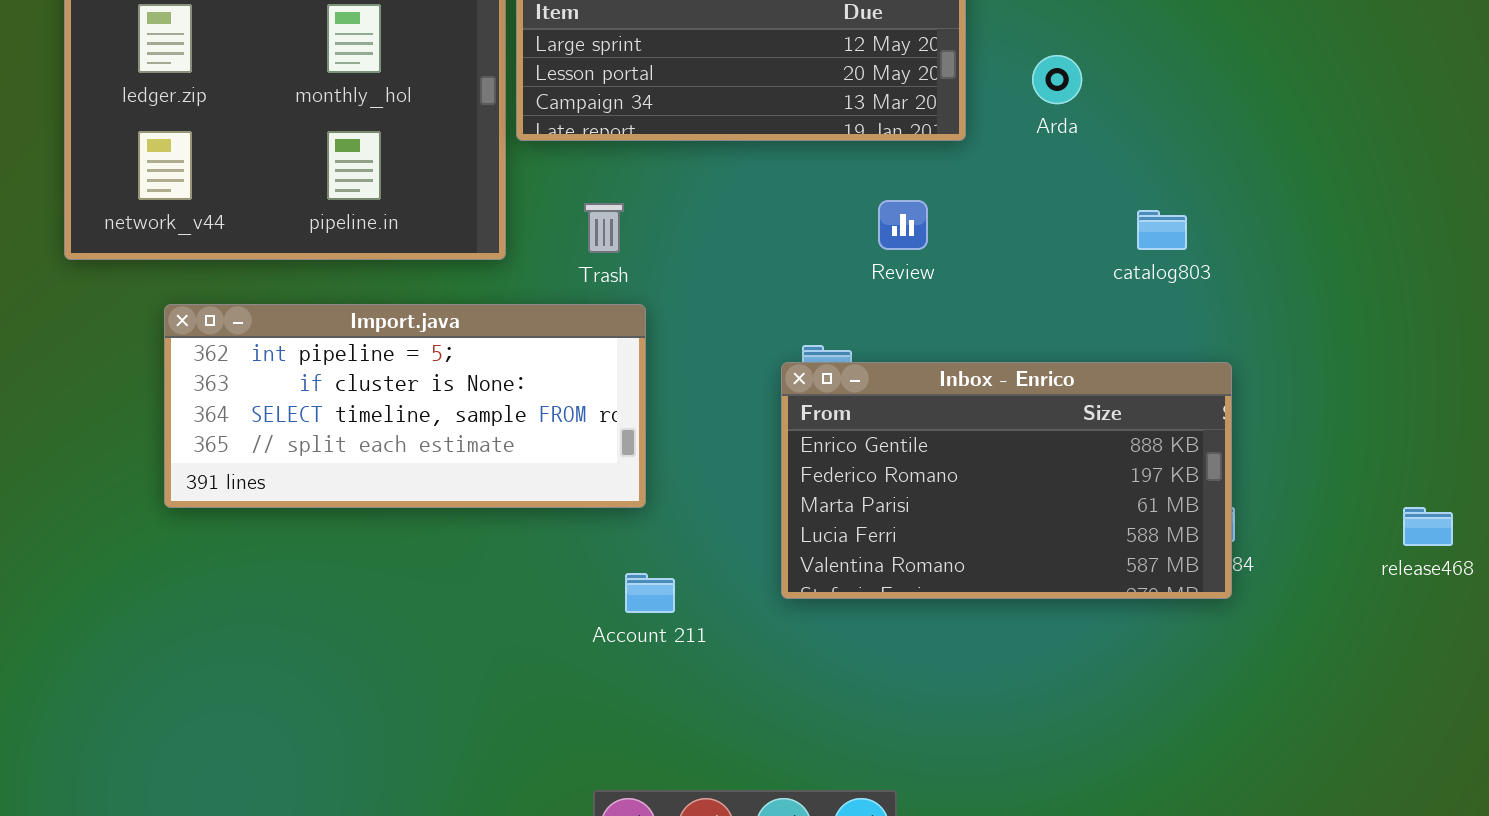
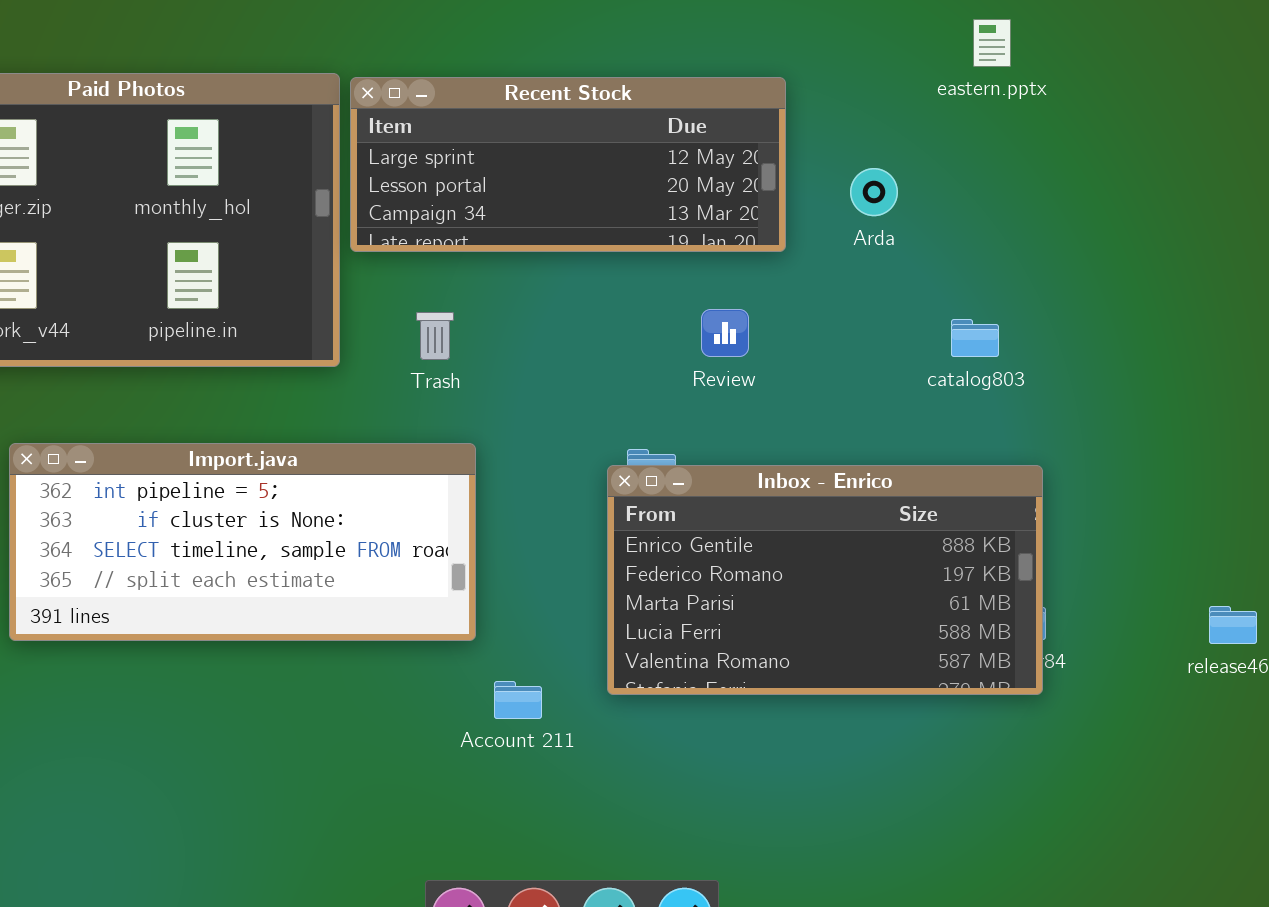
Import.java: [164,304,646,508] -> [9,443,476,641], moved
Account 211: [625,573,675,613] -> [494,681,542,719], moved

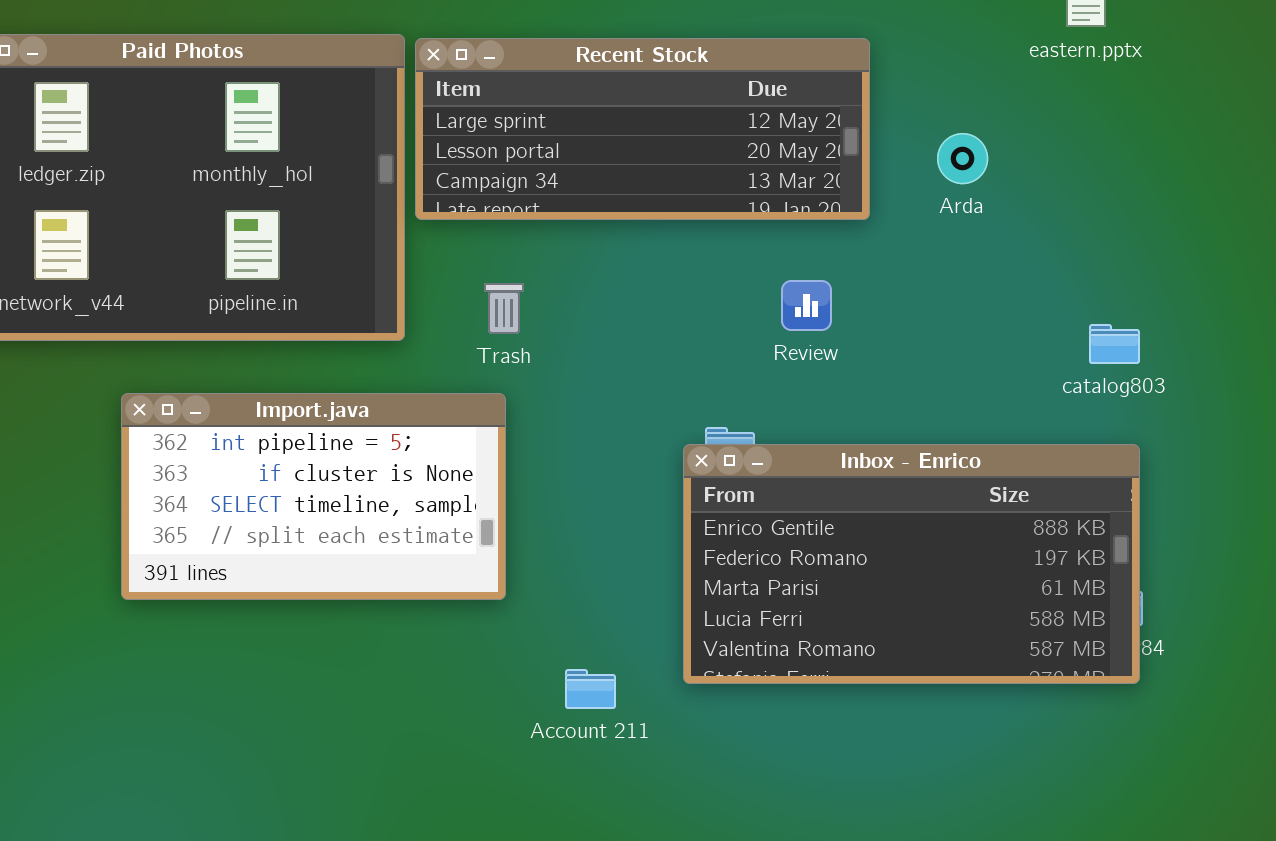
catalog803: [951,319,999,357] -> [1089,324,1140,364], moved
Import.java: [9,443,476,641] -> [121,393,506,600], moved, resized

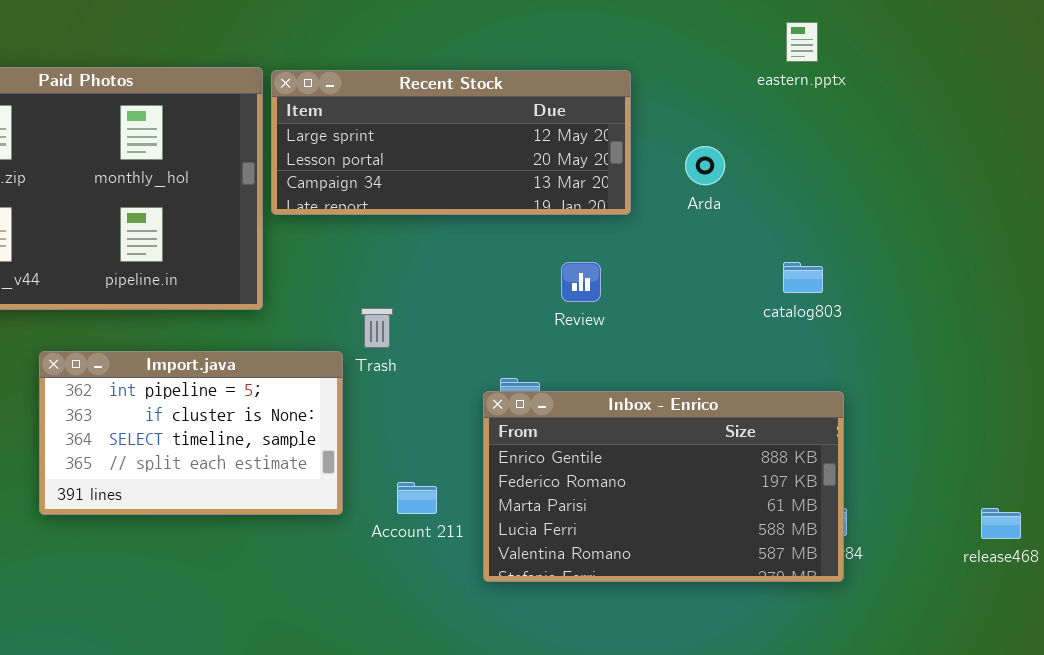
Trash: [484,283,524,334] -> [361,308,393,348], moved
catalog803: [1089,324,1140,364] -> [783,262,823,293], moved
Account 211: [565,669,616,709] -> [397,482,437,514], moved

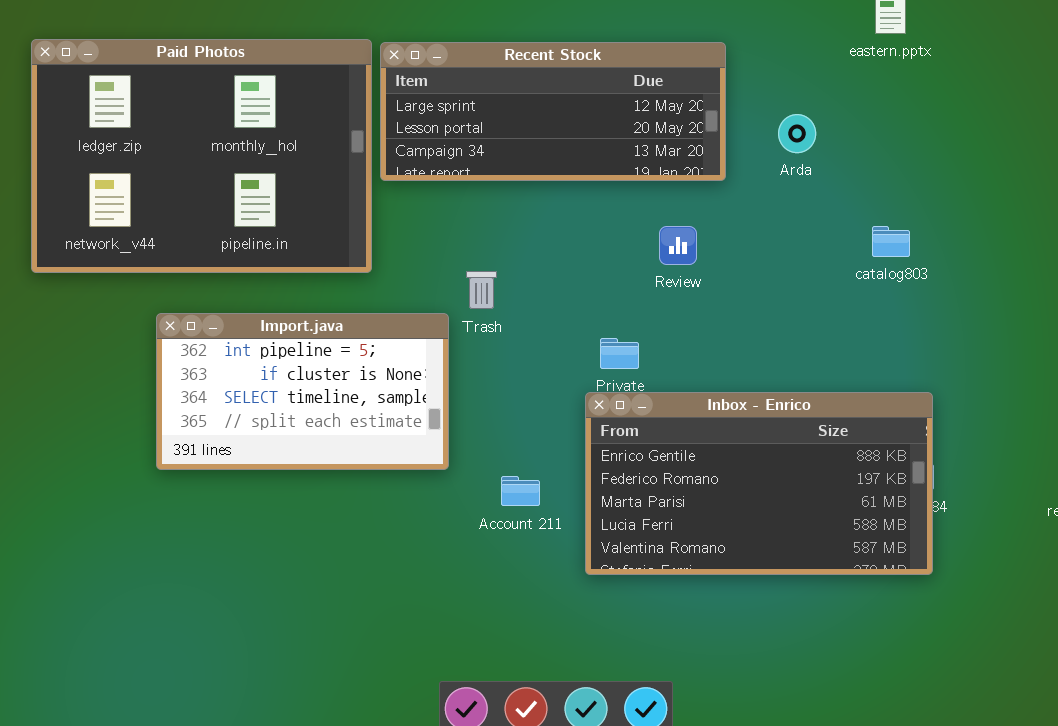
Inbox - Enrico: [483,391,844,582] -> [585,392,933,575], moved
Account 211: [397,482,437,514] -> [501,476,540,506], moved

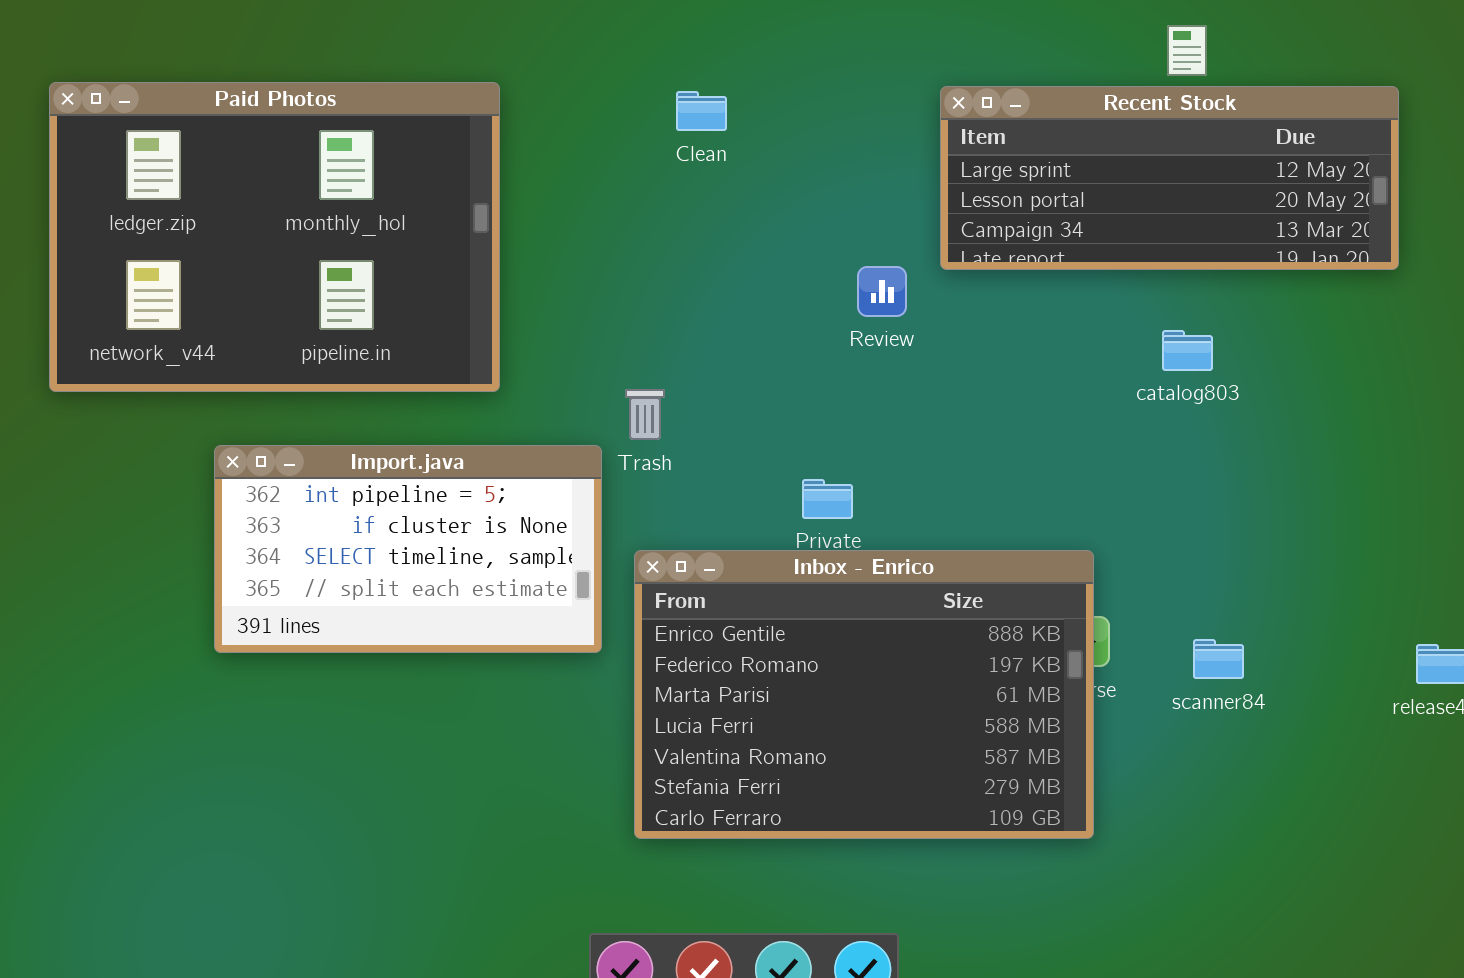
Recent Stock: [380,42,726,181] -> [940,86,1399,270], moved
Review: [659,226,697,265] -> [857,266,907,317], moved
Inbox - Enrico: [585,392,933,575] -> [634,550,1094,839], moved, resized

